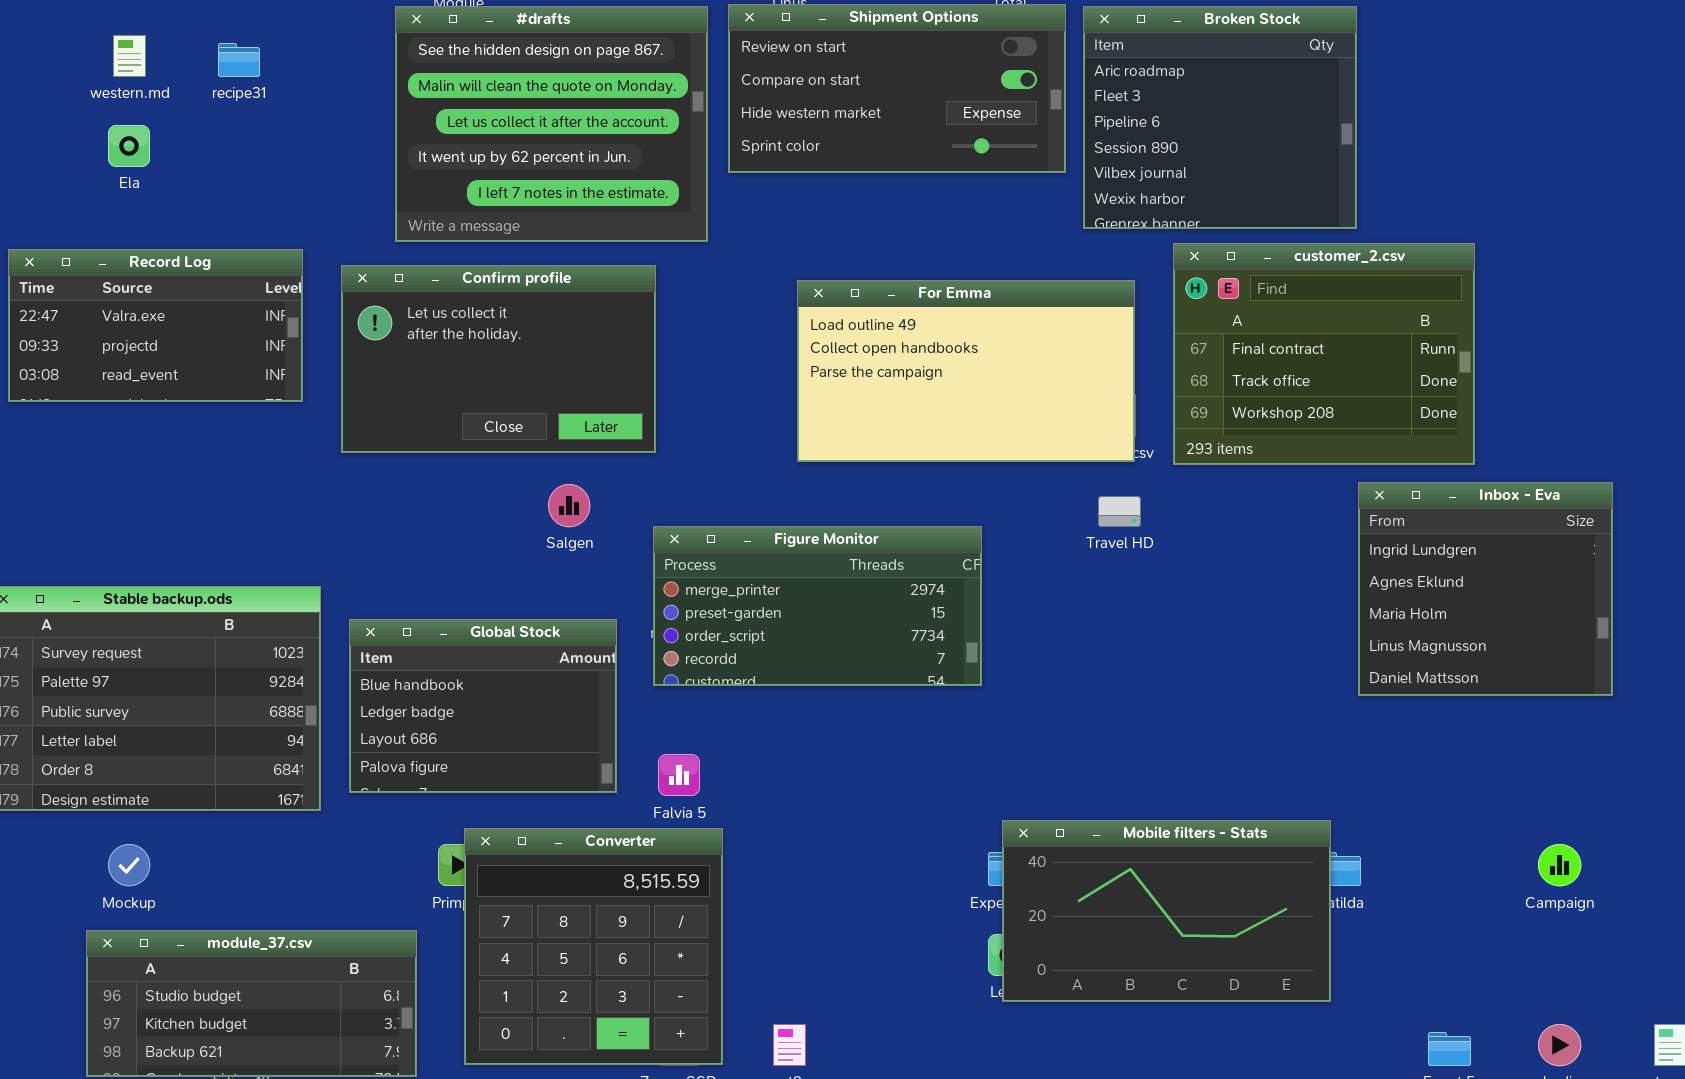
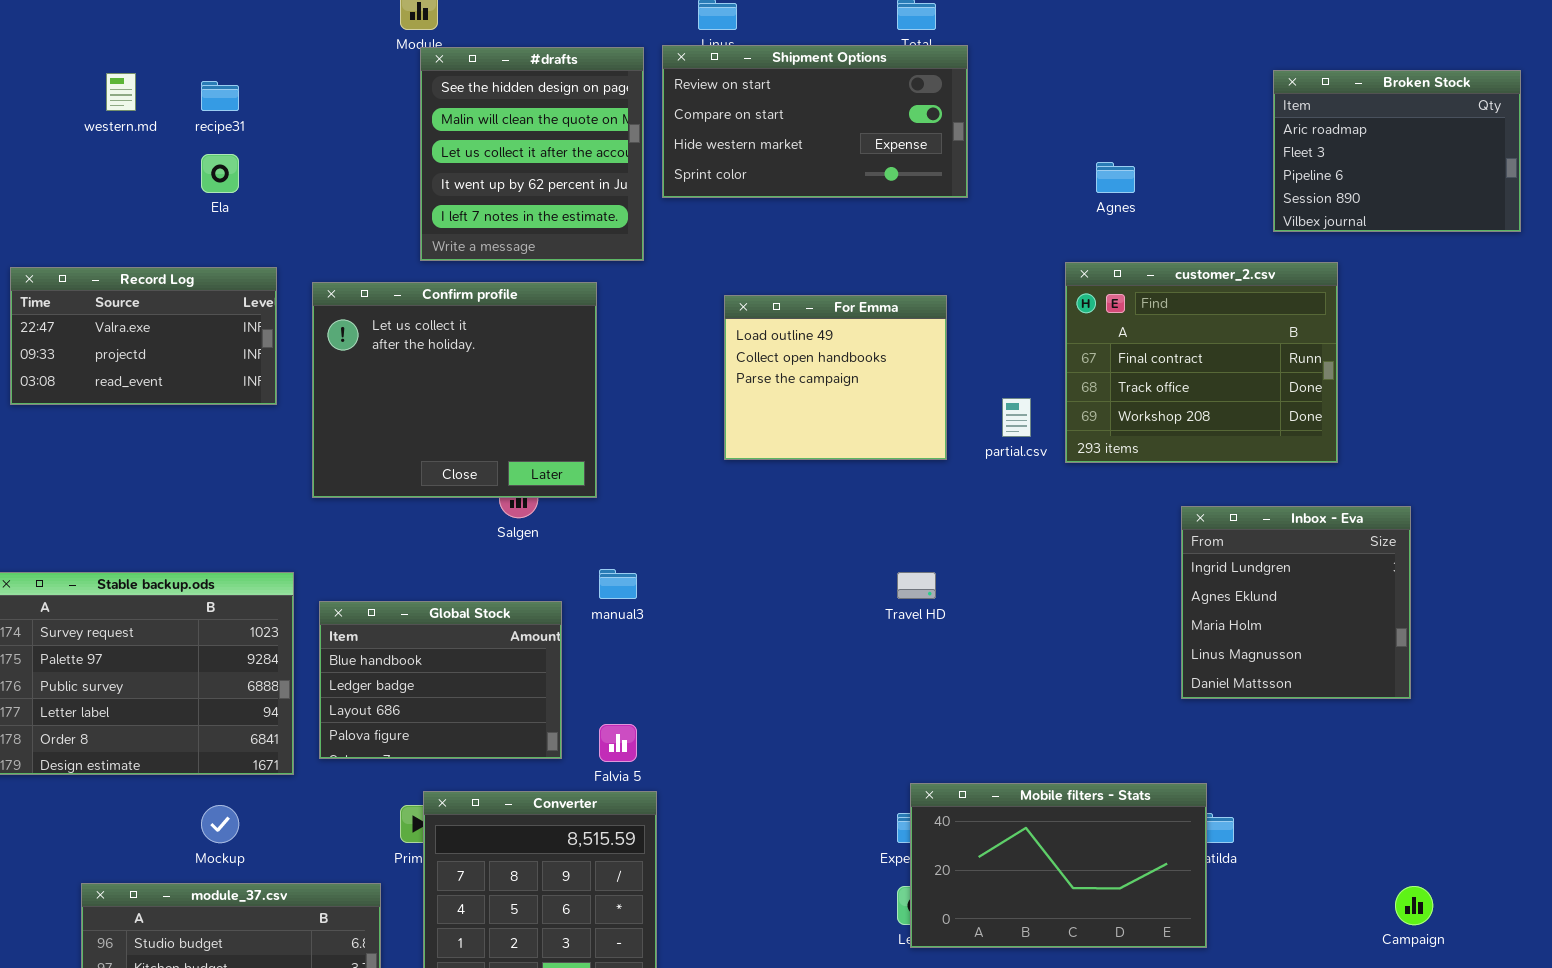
#drafts: [395,6,708,242] -> [420,47,644,261], resized
Broken Stock: [1083,6,1357,229] -> [1273,70,1521,232], moved, resized
Ela: [108,125,150,167] -> [201,154,239,193], moved
Confirm profile: [341,265,656,453] -> [312,282,597,498], resized
For Emma: [797,280,1135,462] -> [724,295,947,460], resized
Inbox - Eva: [1358,482,1613,696] -> [1181,506,1411,699], moved
Travel HD: [1098,496,1141,527] -> [897,572,936,599], moved
Figure Monitor: [653,526,982,686] -> none, closed
Mockup: [108,844,150,886] -> [201,805,239,843], moved
Campaign: [1538,844,1581,886] -> [1395,886,1433,925], moved

